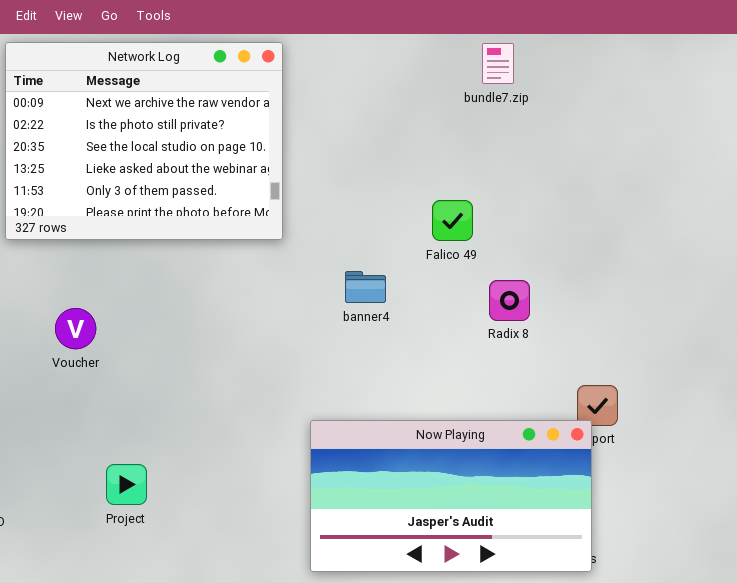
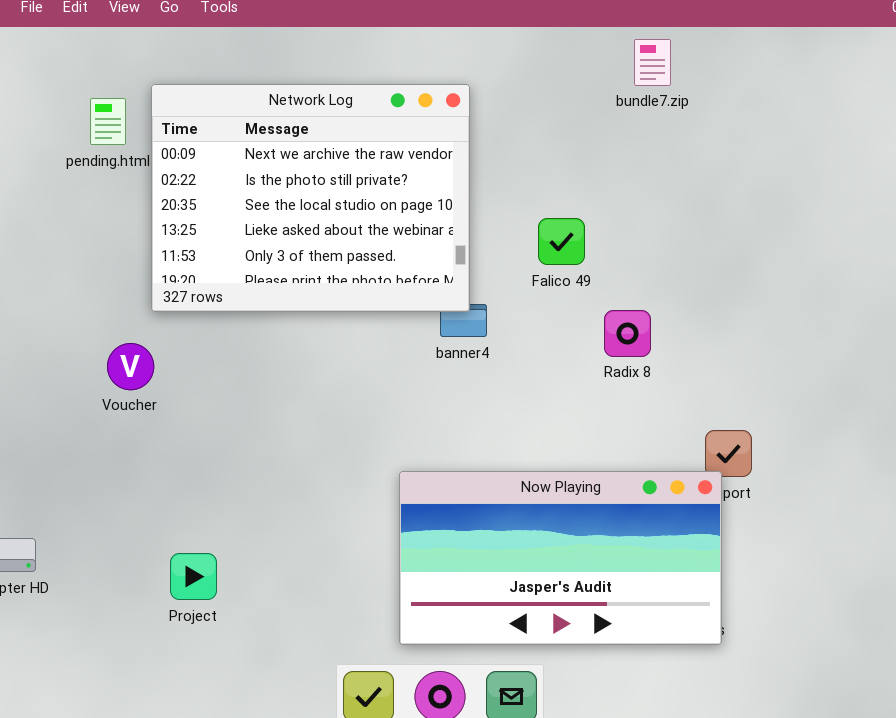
Network Log: [5,42,283,240] -> [151,84,470,312], moved
bundle7.zip: [482,43,514,84] -> [634,39,671,86], moved
Project: [106,464,147,505] -> [170,553,217,600], moved

